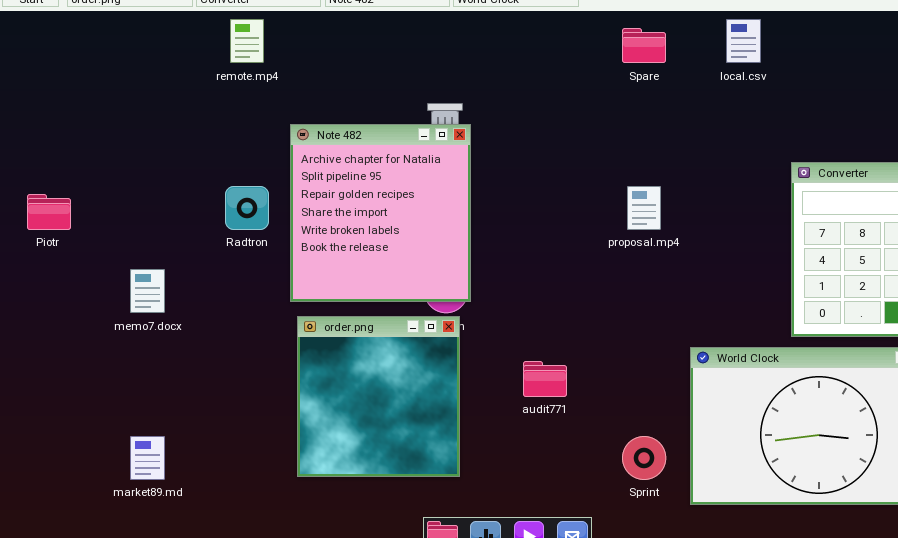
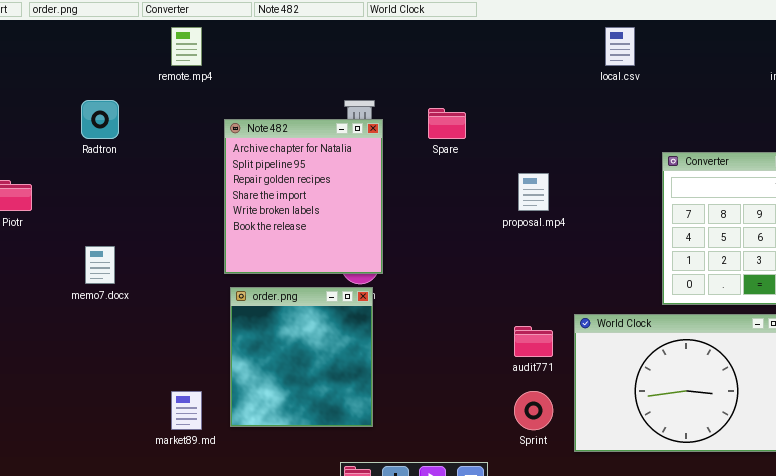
Spare: [622,28,666,63] -> [428,108,466,139], moved
Radtron: [225,186,269,230] -> [81,100,119,139], moved
audit771: [523,361,567,397] -> [514,326,553,357], moved
market89.md: [130,436,165,480] -> [171,391,202,430], moved

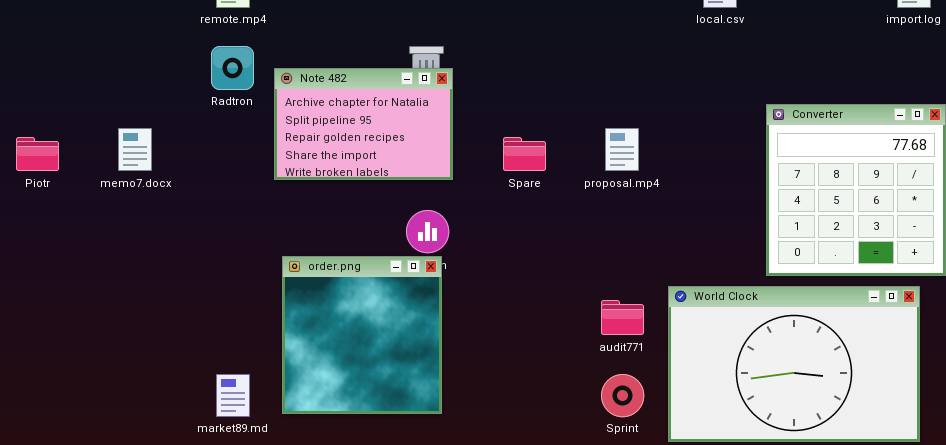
Radtron: [81,100,119,139] -> [211,46,254,90], moved
Spare: [428,108,466,139] -> [503,137,546,171], moved
Note 482: [224,119,383,274] -> [274,68,453,180], resized
memo7.docx: [85,246,115,284] -> [118,128,152,171], moved

